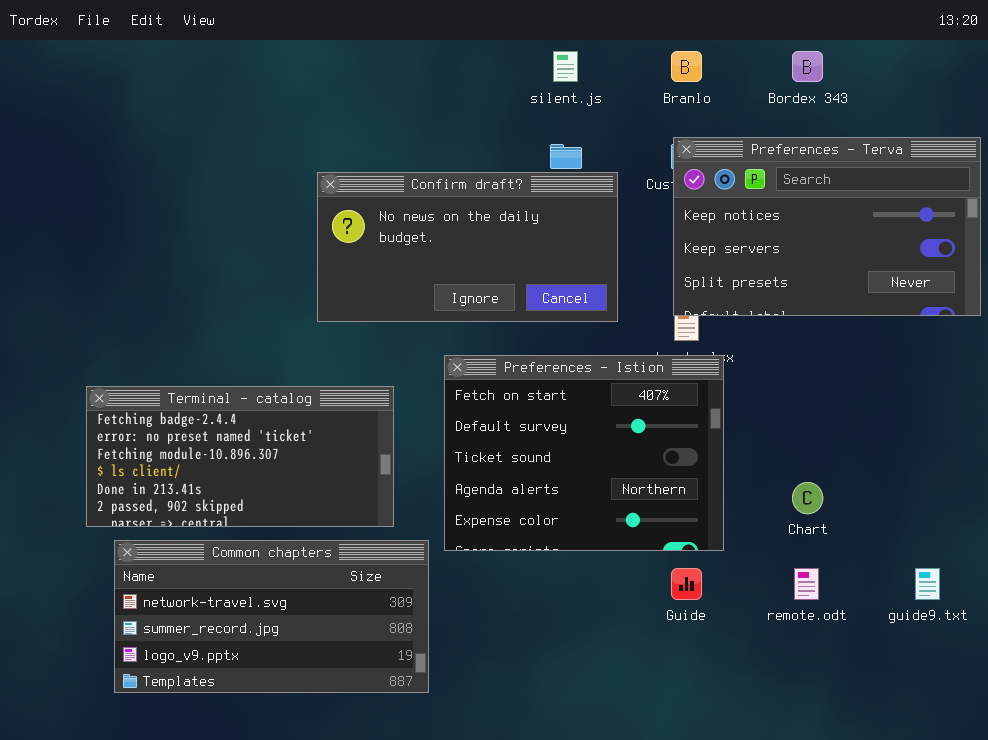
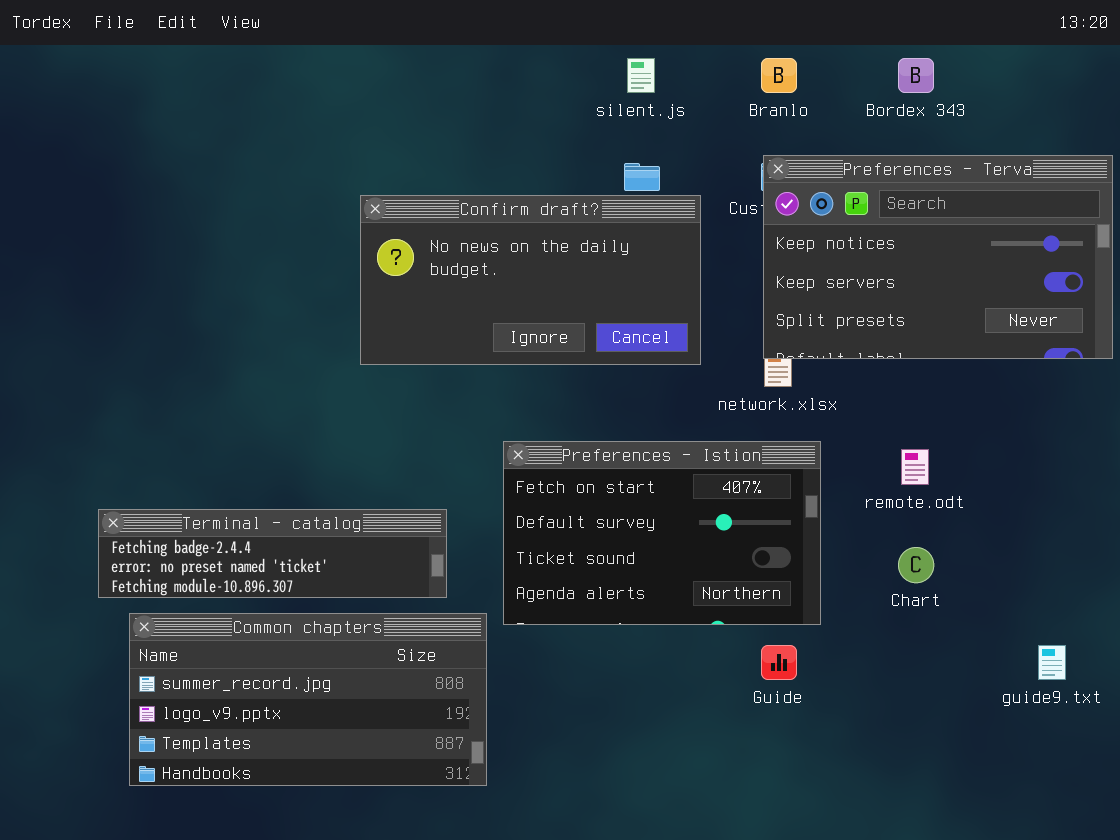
Preferences - Istion: [444,355,724,551] -> [503,441,821,625], resized
Terminal - catalog: [86,386,394,527] -> [98,509,447,598], resized
Common chapters: [114,540,429,693] -> [129,613,487,786], scrolled down 1 row
remote.odt: [794,568,819,600] -> [901,449,929,485], moved

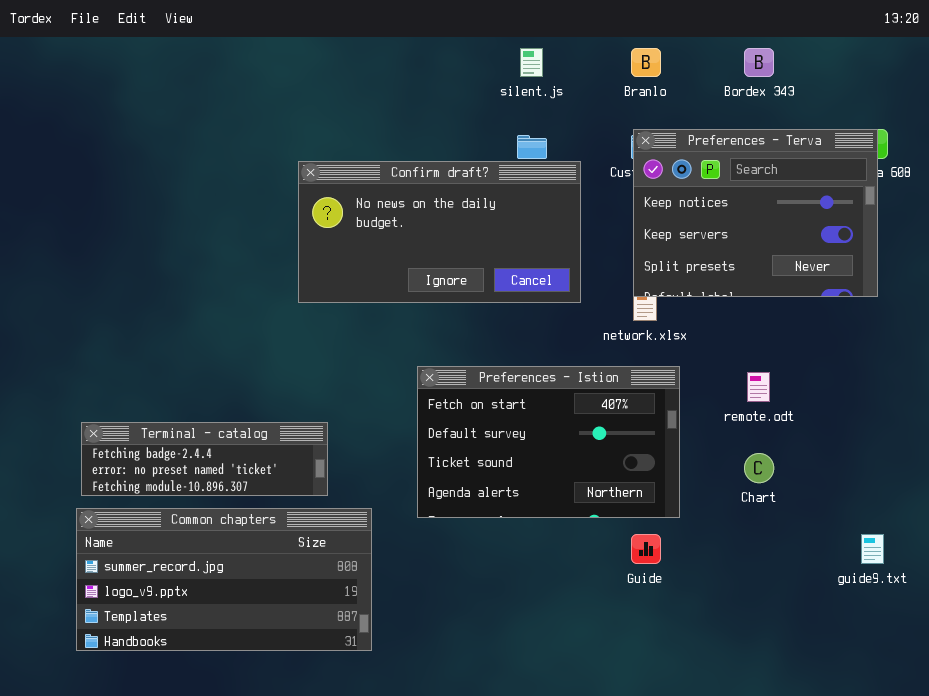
Preferences - Terva: [763,155,1113,359] -> [633,129,878,297], resized
Terminal - catalog: [98,509,447,598] -> [81,422,328,496], resized
Common chapters: [129,613,487,786] -> [76,508,372,651], moved

